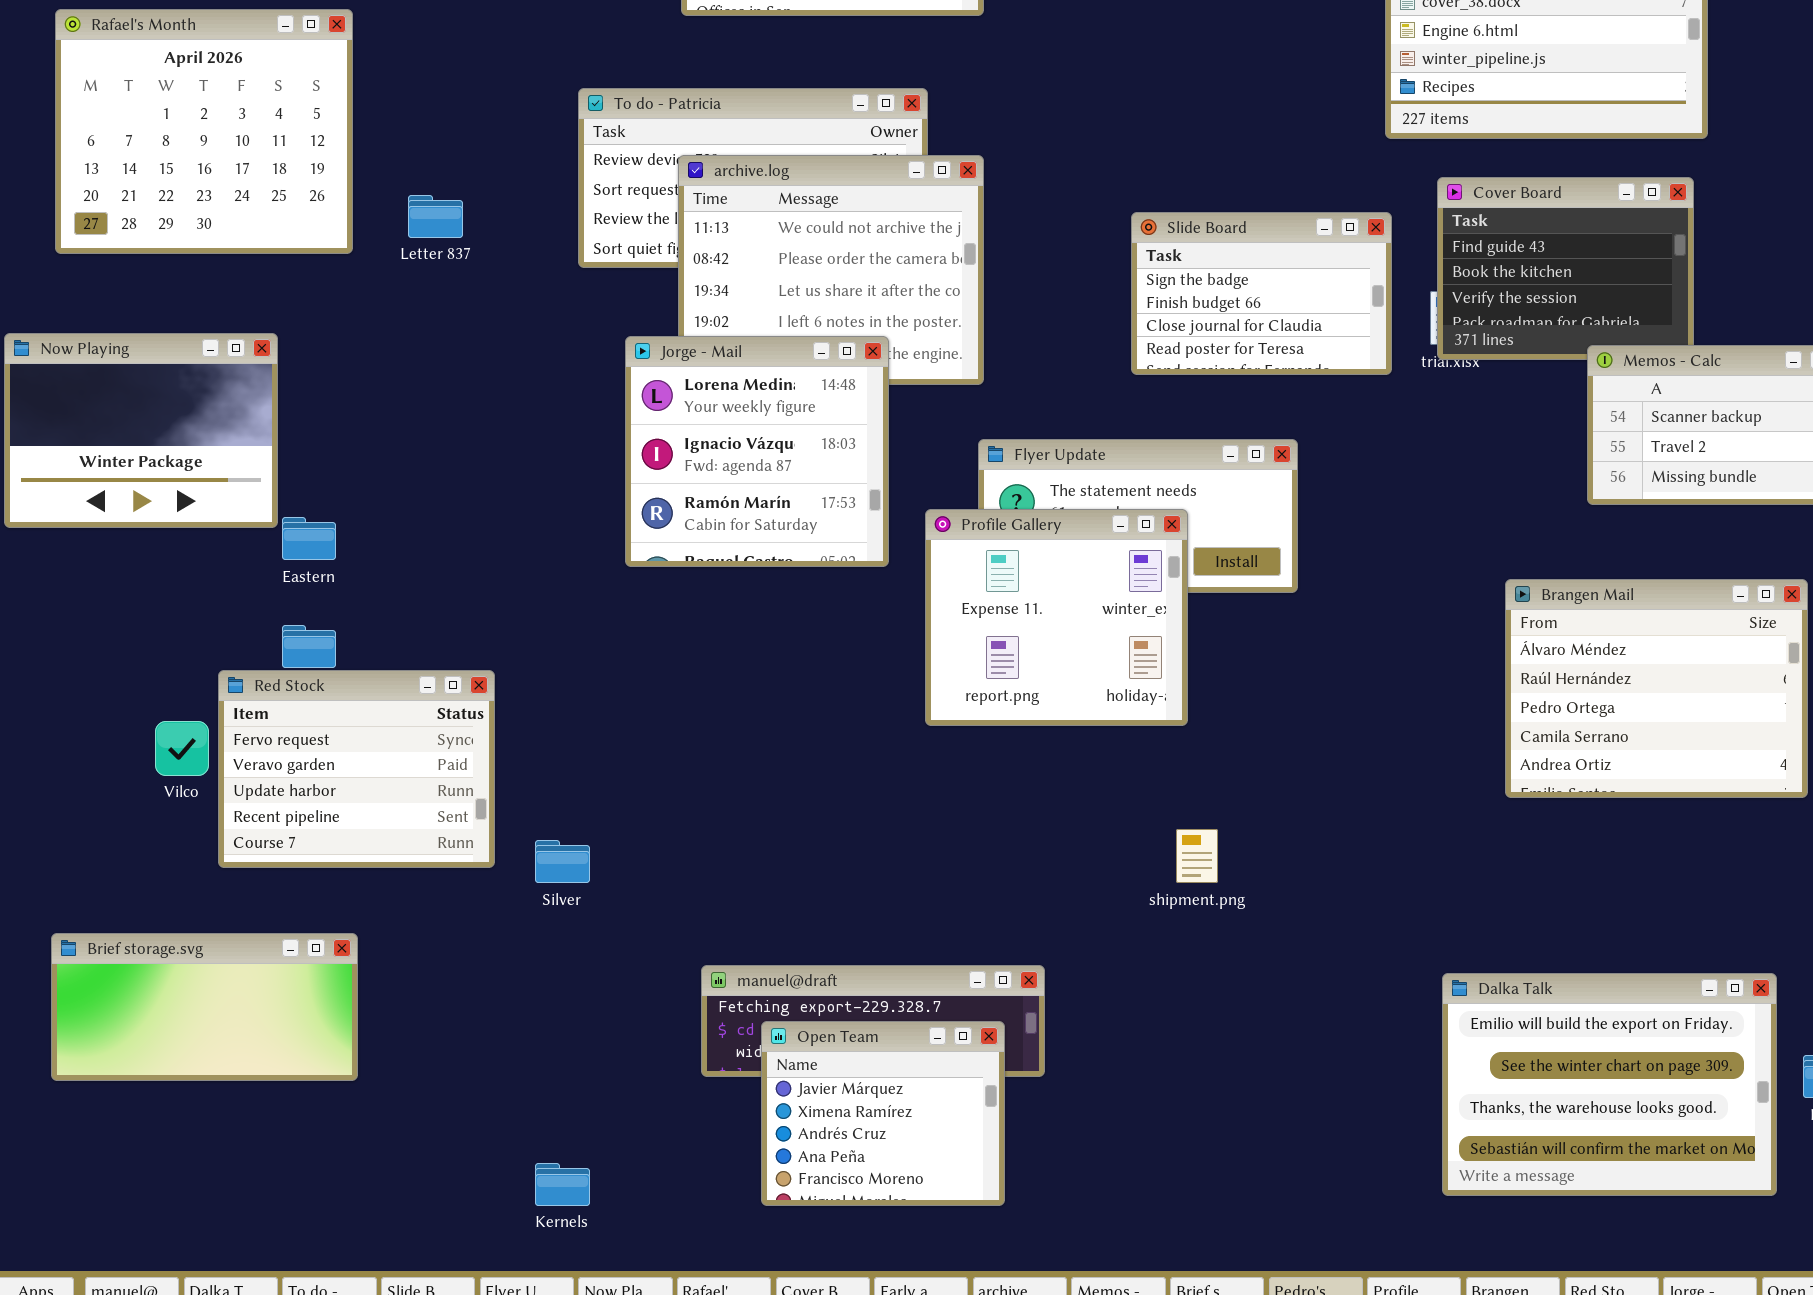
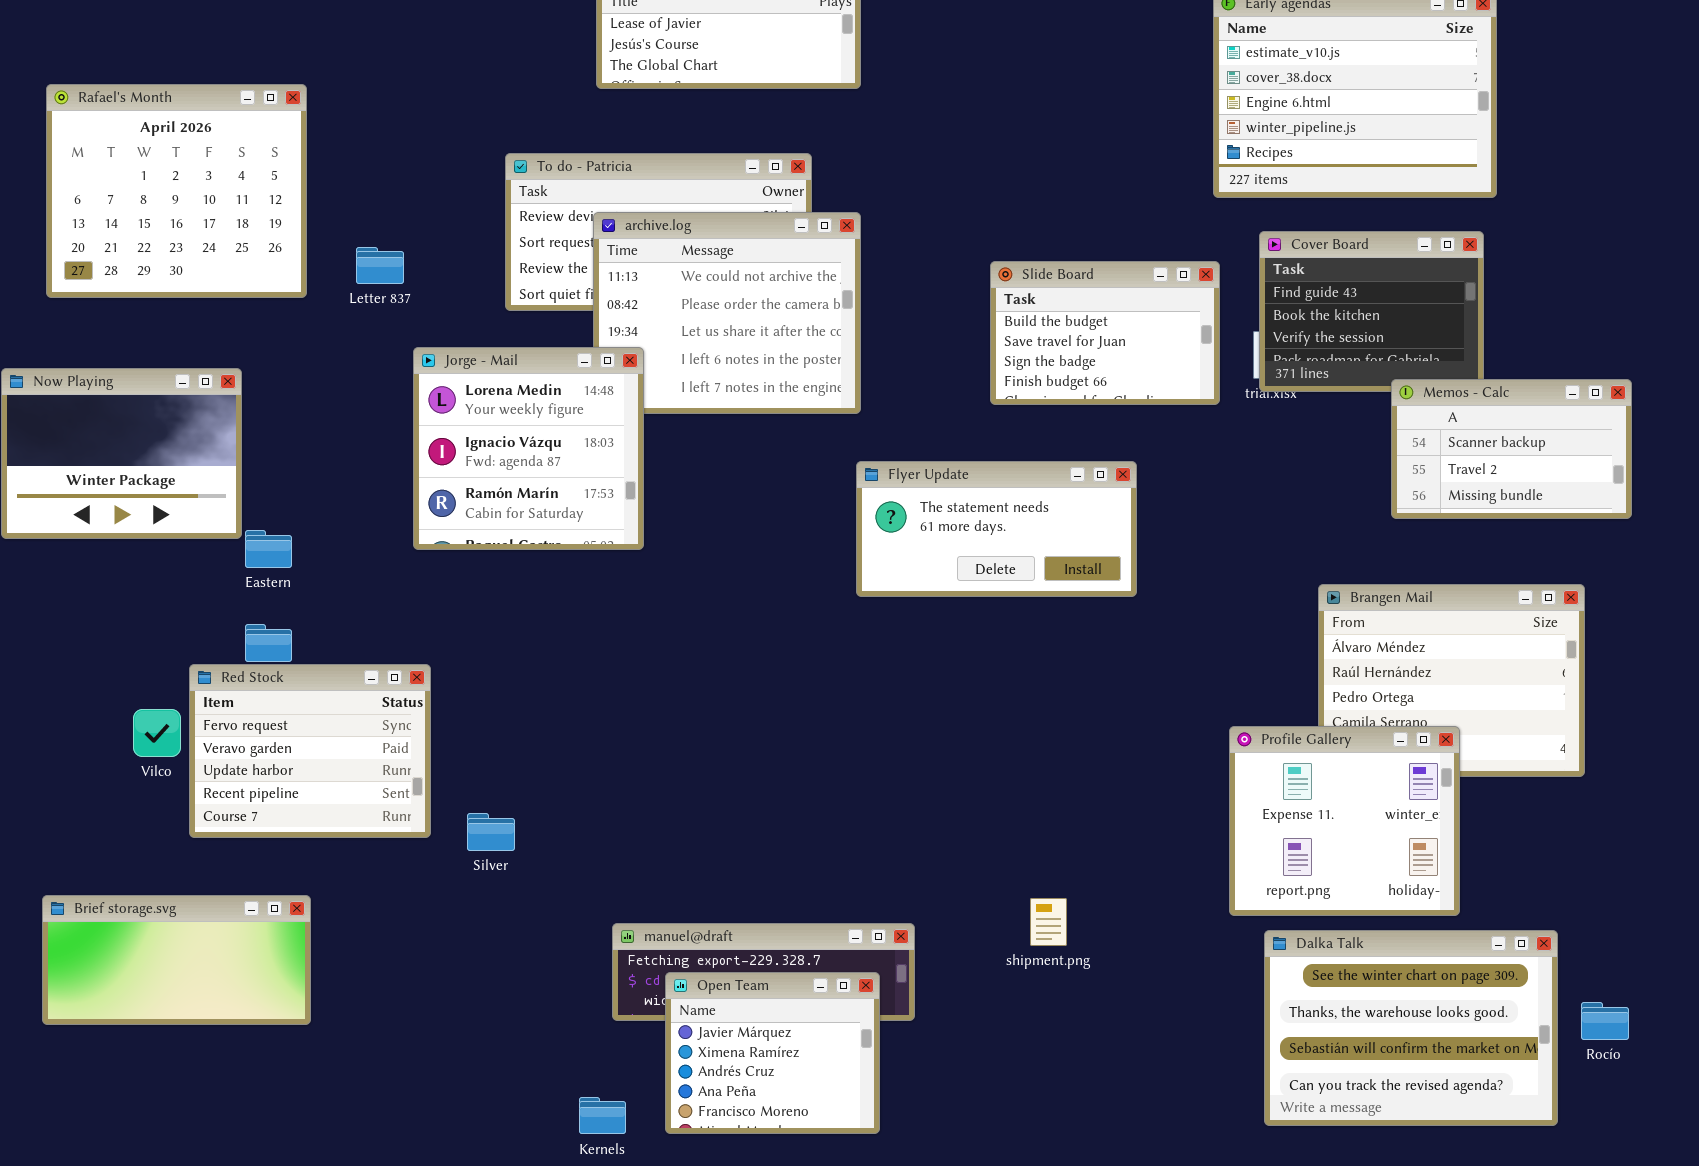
Slide Board: [1131,212,1392,375] -> [990,261,1220,405], scrolled up 2 rows
Jorge - Mail: [625,336,889,567] -> [413,347,644,550], moved
Profile Gallery: [925,509,1188,726] -> [1229,726,1460,916], moved
shipment.png: [1176,829,1218,883] -> [1030,898,1067,946], moved
Dalka Talk: [1442,973,1777,1196] -> [1264,930,1558,1126], scrolled down 1 row
Kernels: [535,1163,590,1206] -> [579,1097,626,1134], moved

